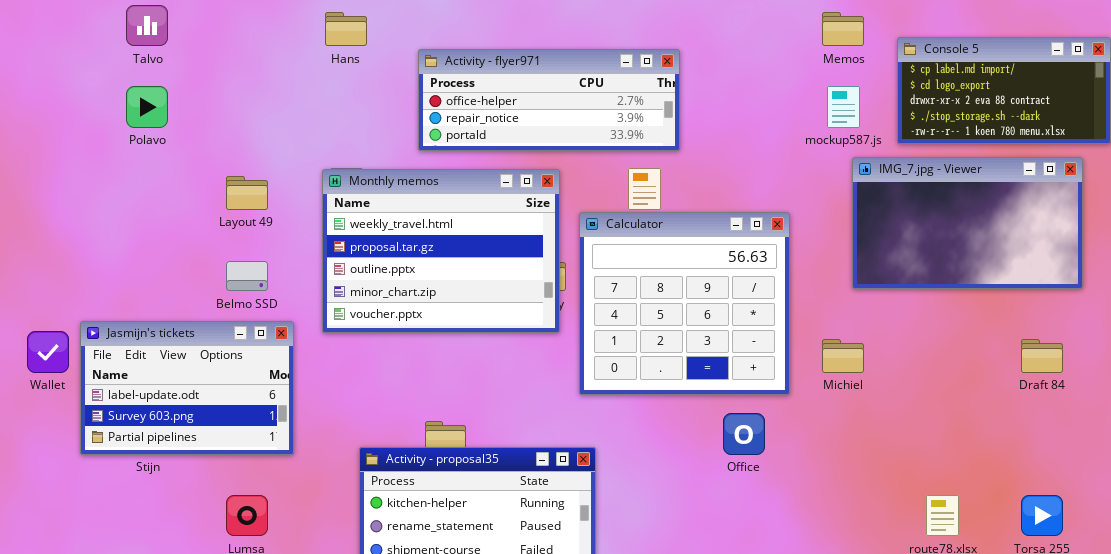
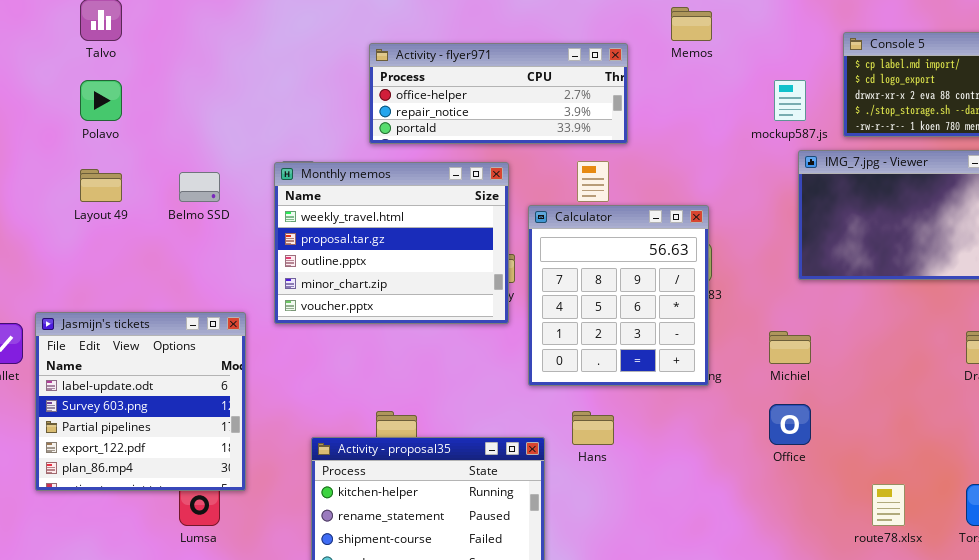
Hans: [325,12,367,46] -> [572,411,614,445], moved
Memos: [822,12,864,46] -> [671,7,712,41], moved
Layout 49: [226,176,268,210] -> [80,169,122,202], moved
Calculator: [579,212,790,395] -> [528,205,709,386], resized
Belmo SSD: [226,261,268,291] -> [179,172,220,202], moved
Jasmijn's tickets: [80,321,294,455] -> [35,312,246,491], resized
Office: [723,413,765,455] -> [769,404,811,445], moved

